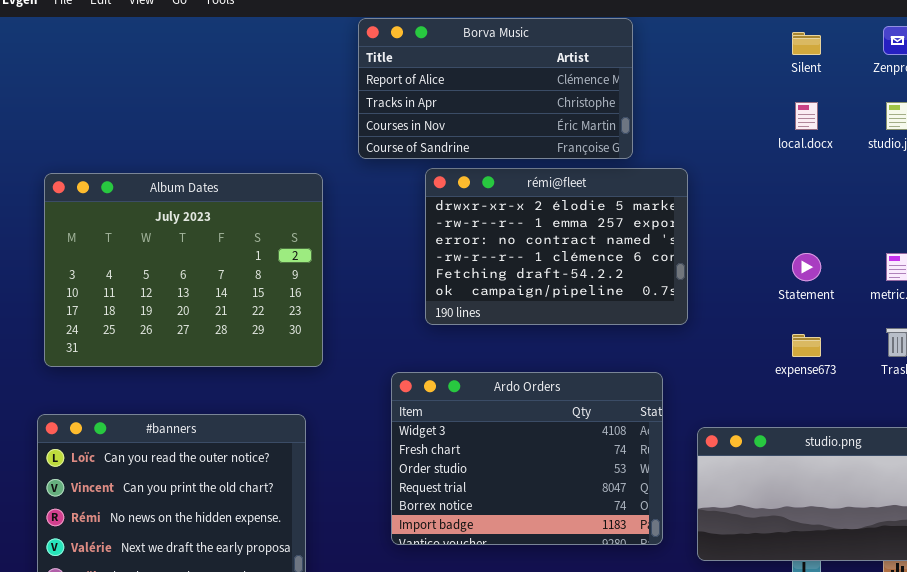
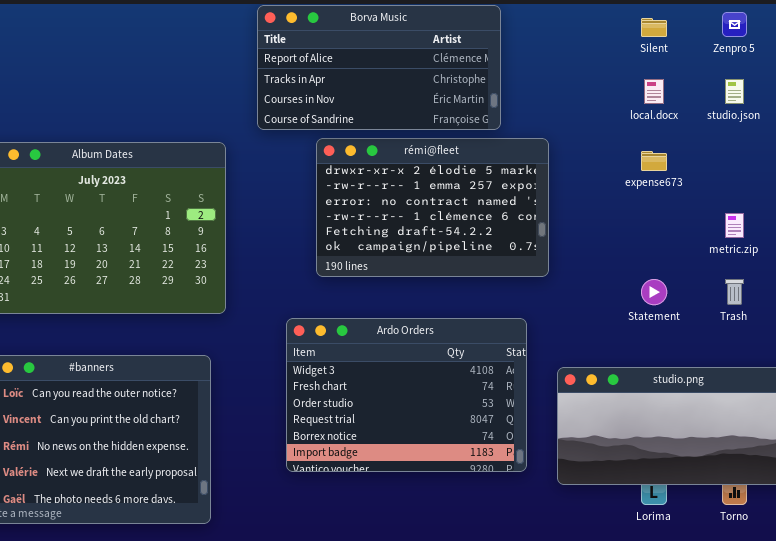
Statement: [792,253,821,281] -> [641,279,667,305], moved
expense673: [792,334,821,357] -> [641,151,667,171], moved

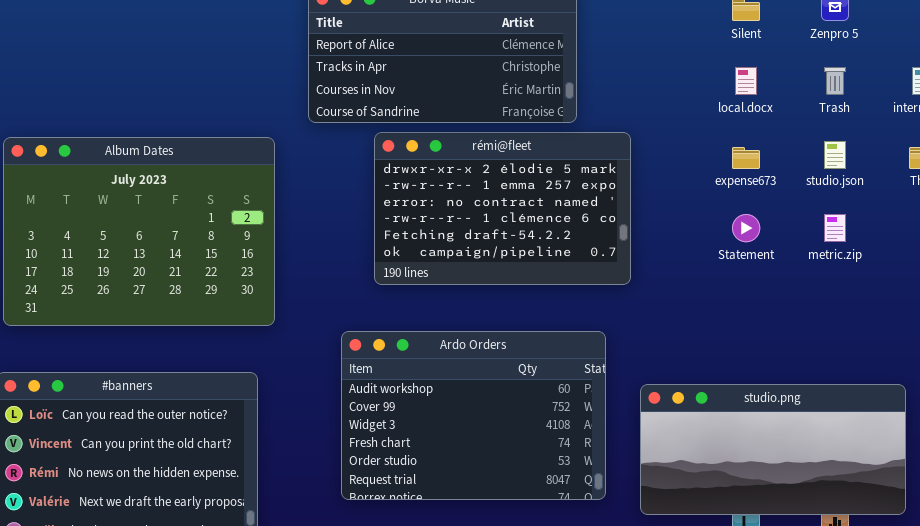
studio.json: [725,79,744,104] -> [824,141,846,169], moved
Statement: [641,279,667,305] -> [732,214,760,242], moved
Trash: [725,279,744,305] -> [824,67,846,95], moved
Ardo Orders: [286,318,527,472] -> [341,331,606,500], scrolled up 2 rows

